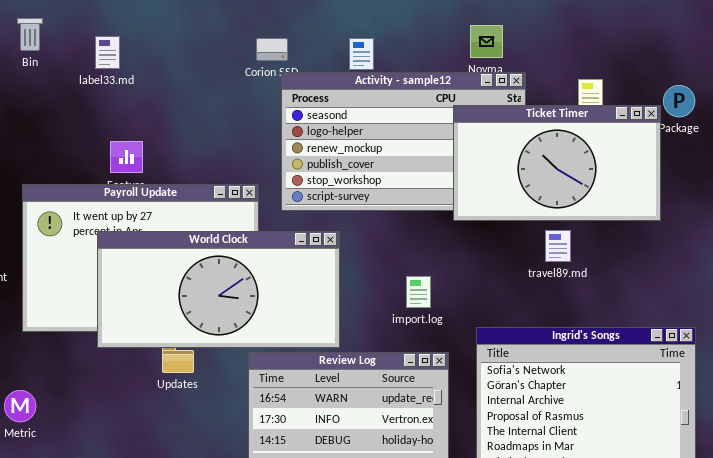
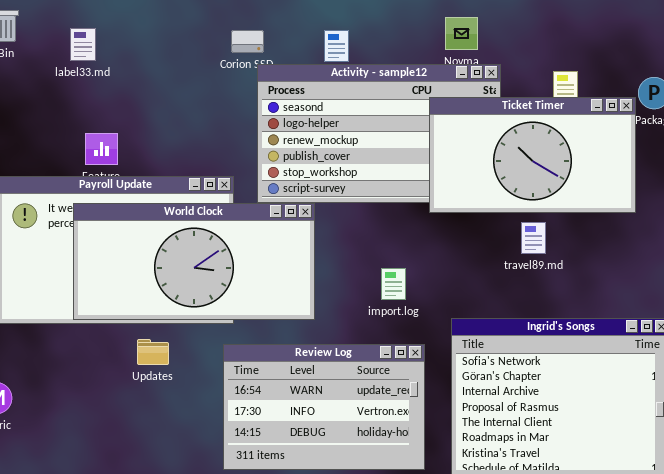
World Clock: [97,231,340,348] -> [73,203,315,320], moved

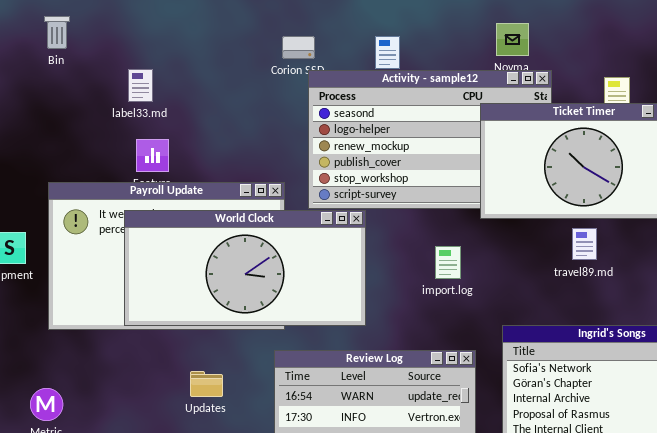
label33.md: [70,28,96,61] -> [128,69,153,102], moved
import.log: [381,268,406,300] -> [435,246,461,279], moved
Updates: [137,339,169,365] -> [190,371,223,397], moved

